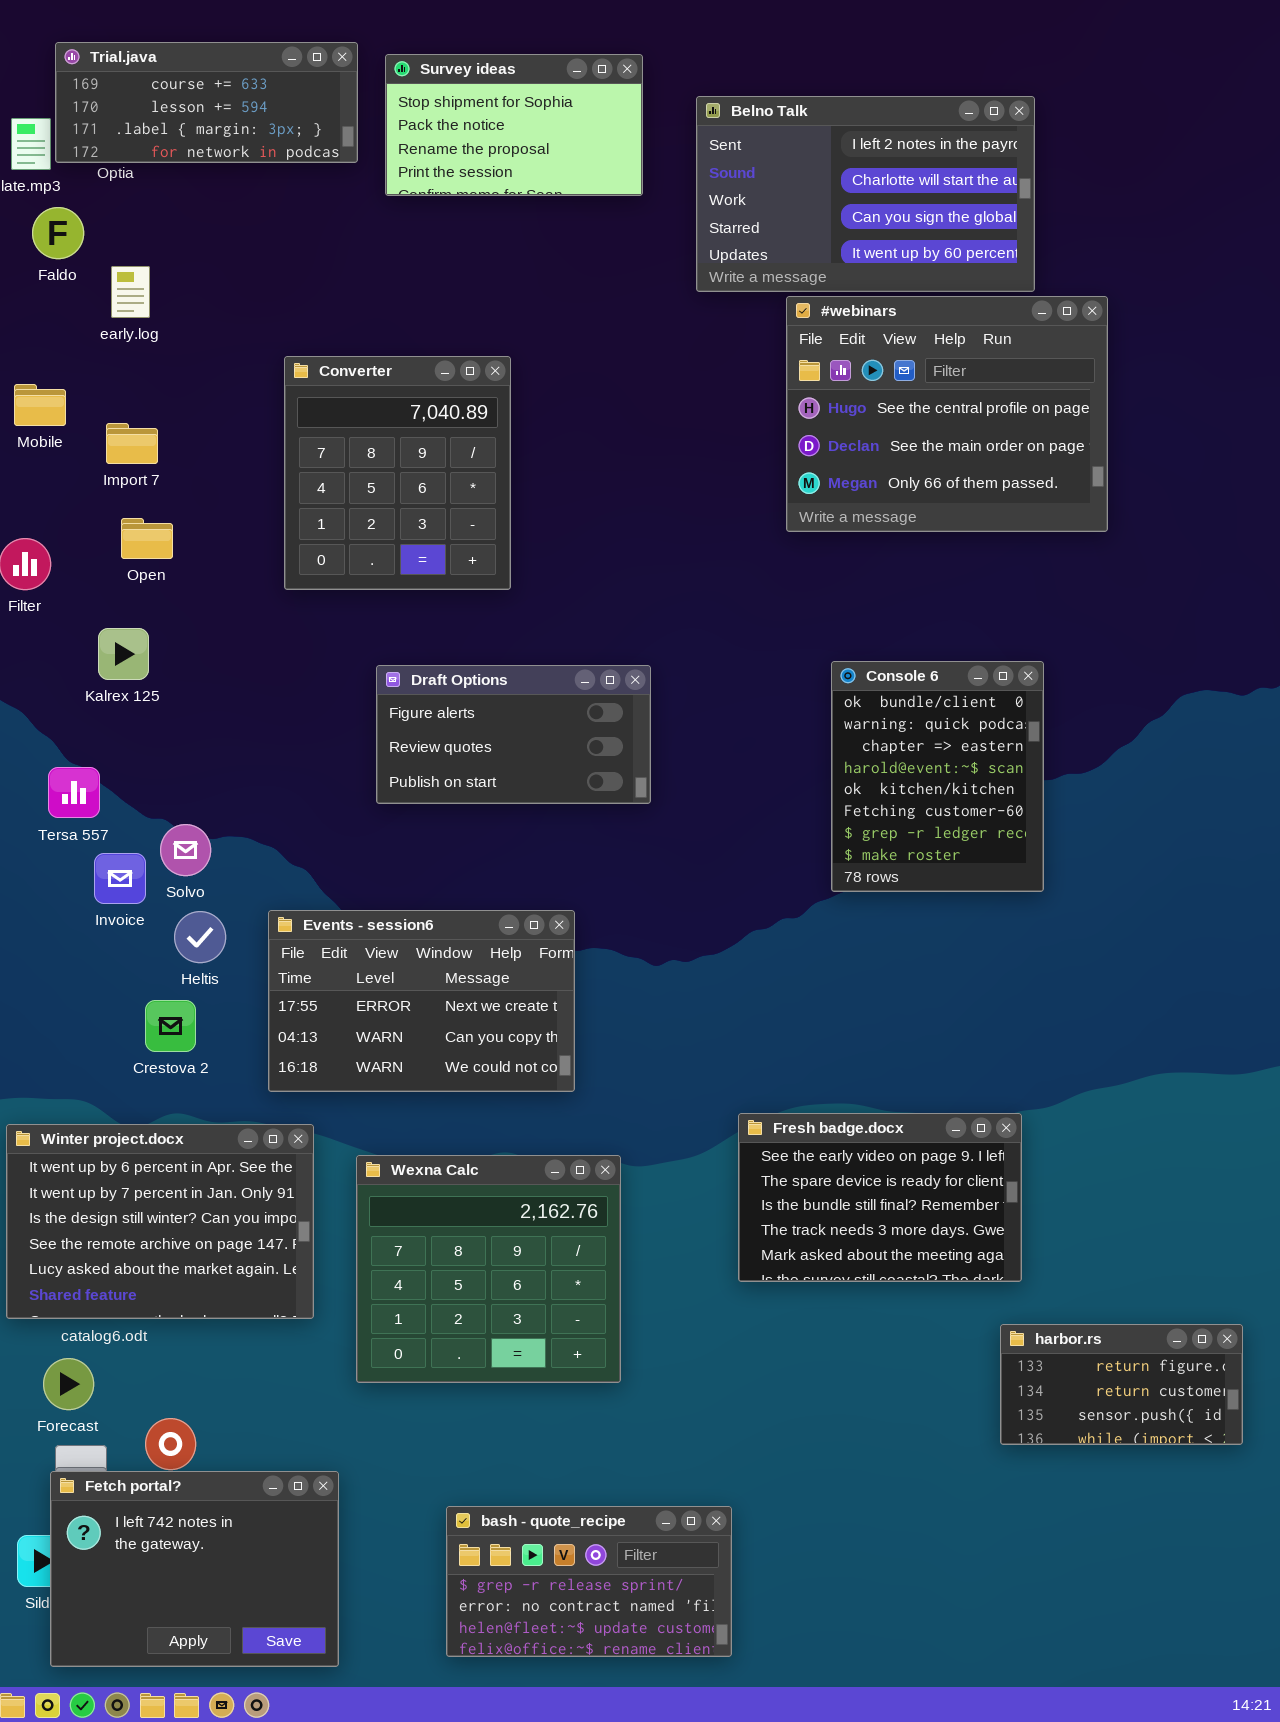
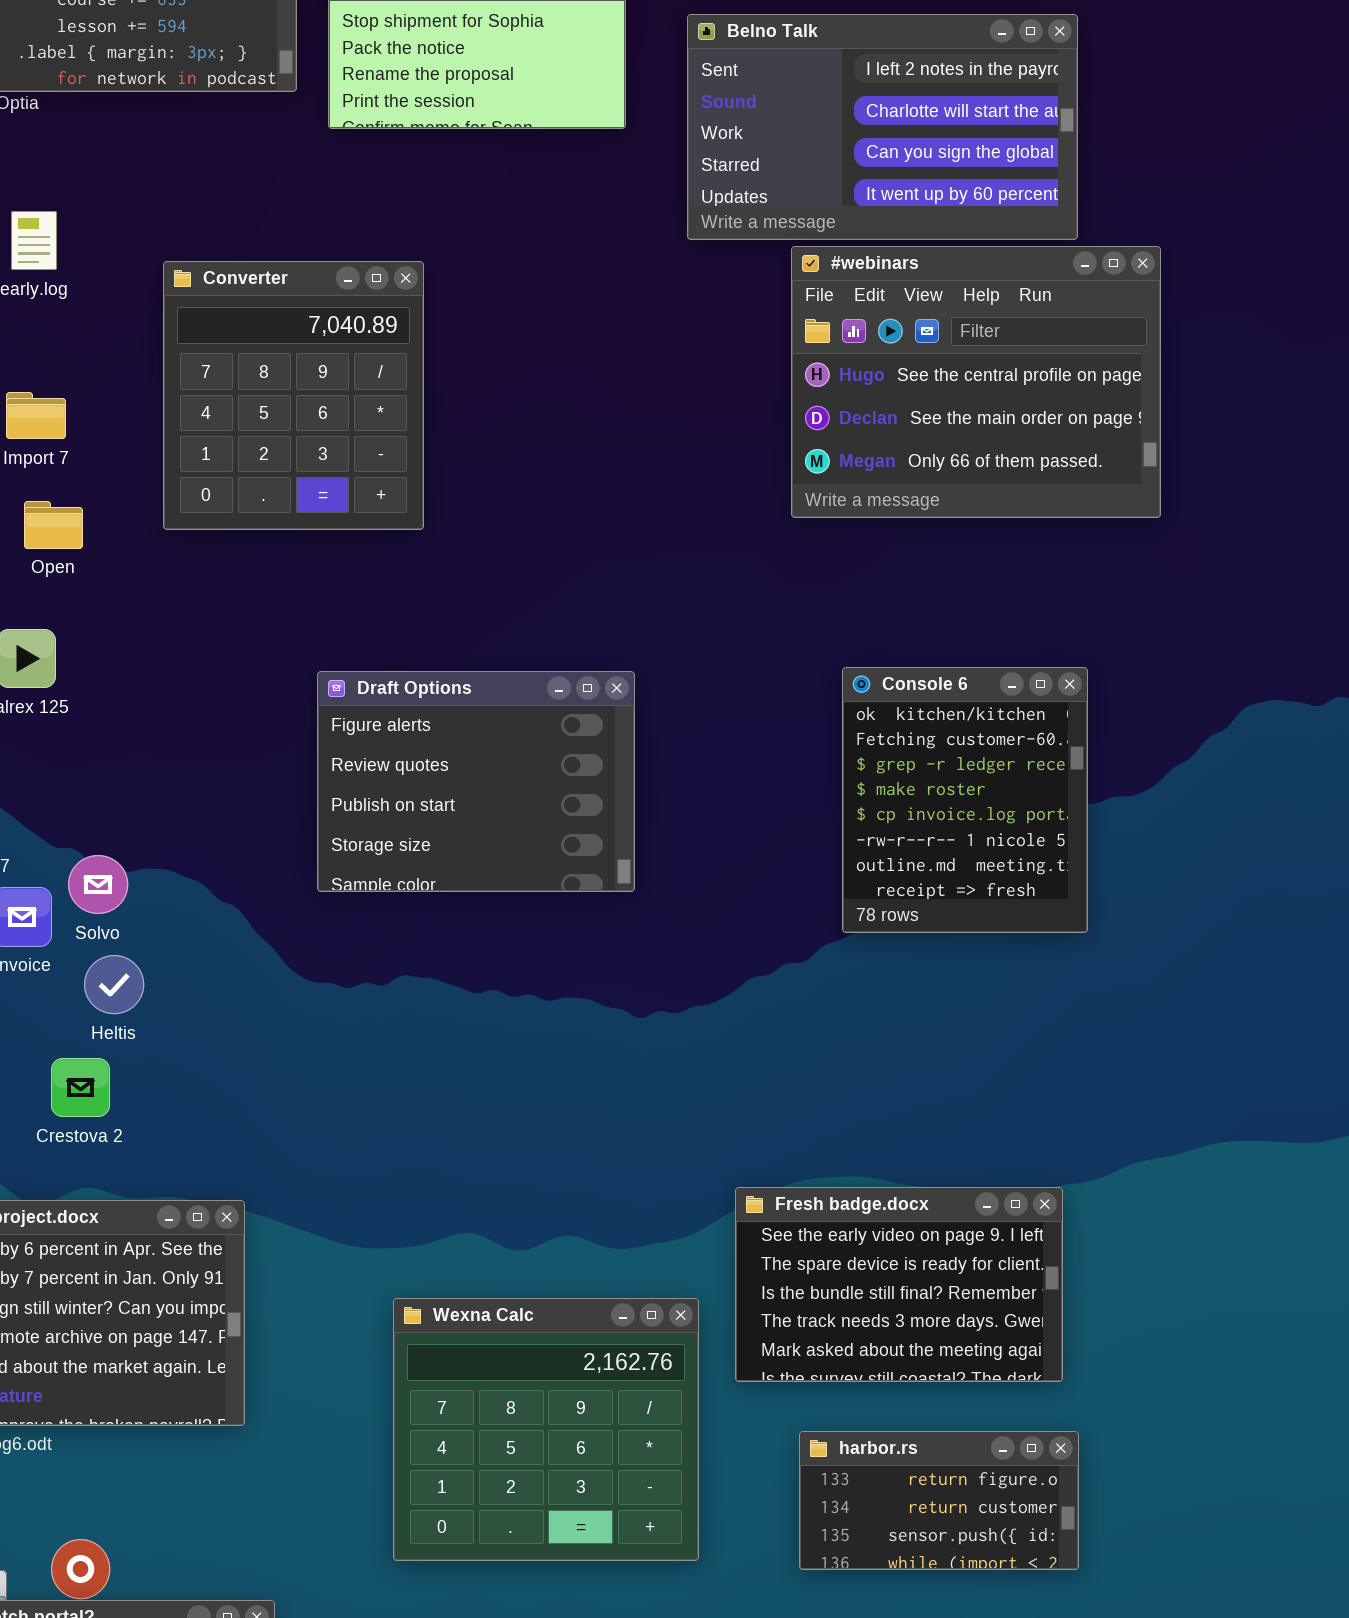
Converter: [284,356,511,590] -> [163,261,424,530], moved
Console 6: [831,661,1044,892] -> [842,667,1088,933], scrolled down 4 rows
Draft Options: [376,665,651,804] -> [317,671,635,892], resized
Events - session6: [268,910,575,1092] -> none, closed
Wexna Calc: [356,1155,621,1383] -> [393,1298,699,1561], moved
harbor.rs: [1000,1324,1243,1445] -> [799,1431,1079,1570], moved

